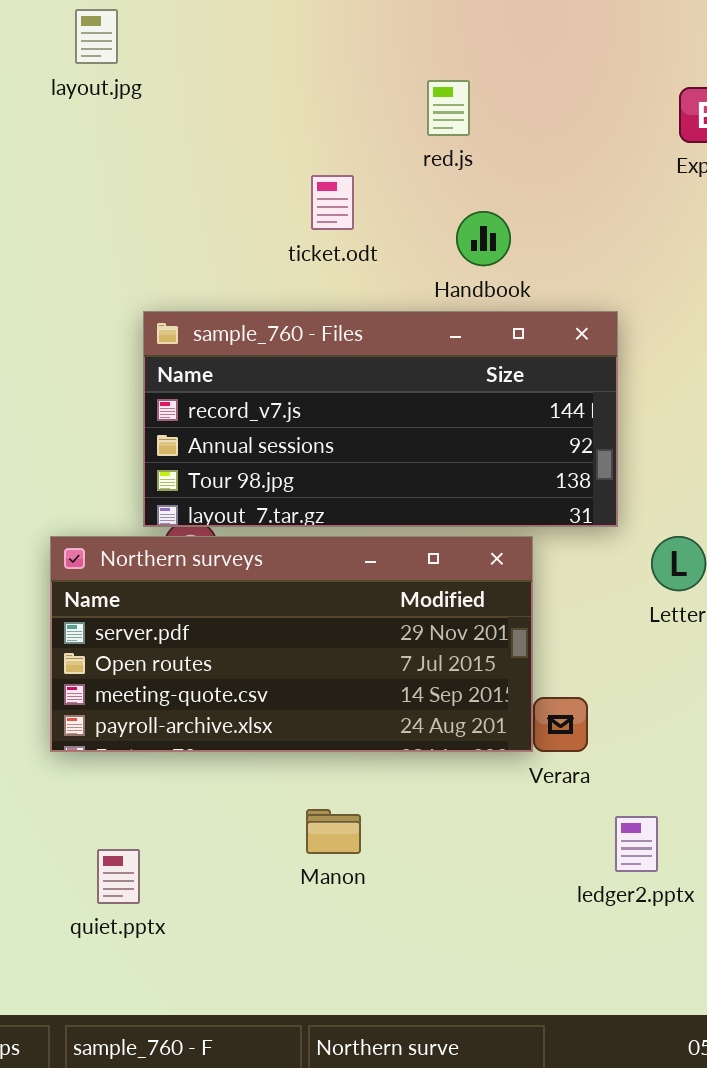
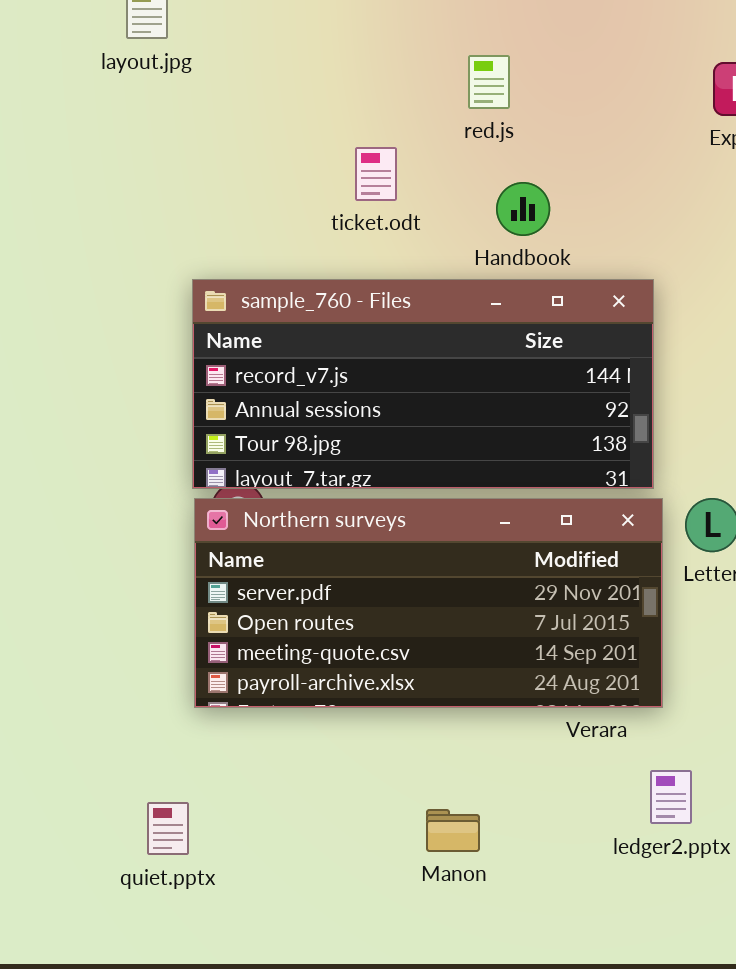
Northern surveys: [50,536,533,752] -> [194,498,663,708], moved
Manon: [306,809,361,854] -> [426,809,480,852], moved

